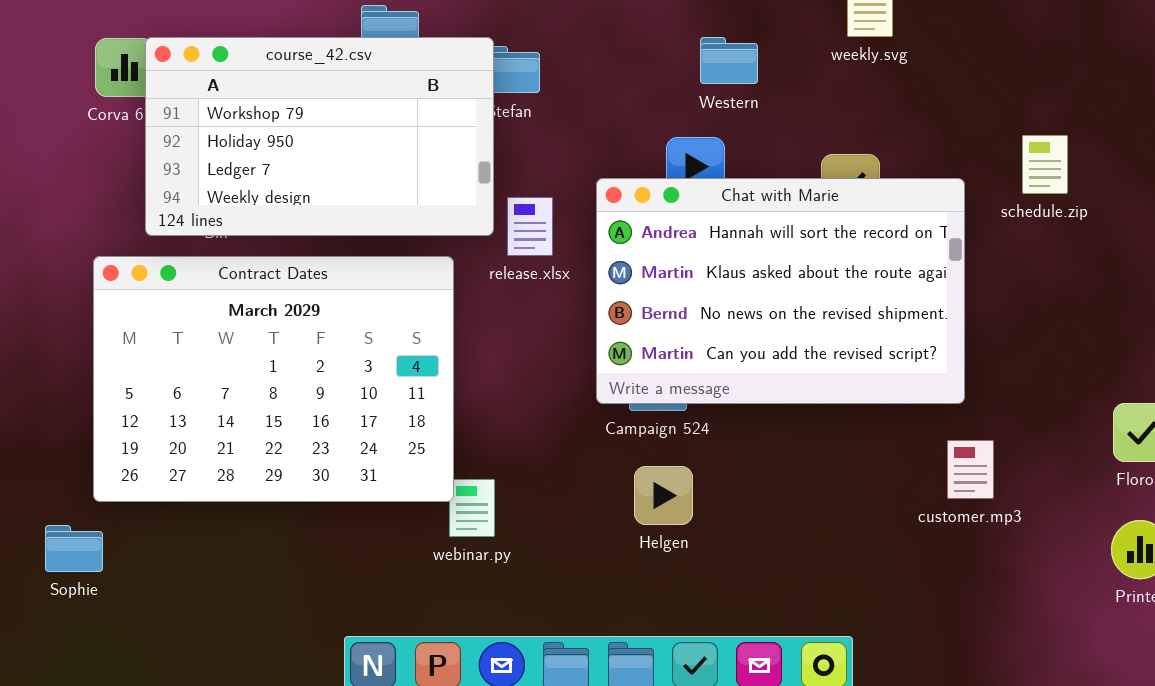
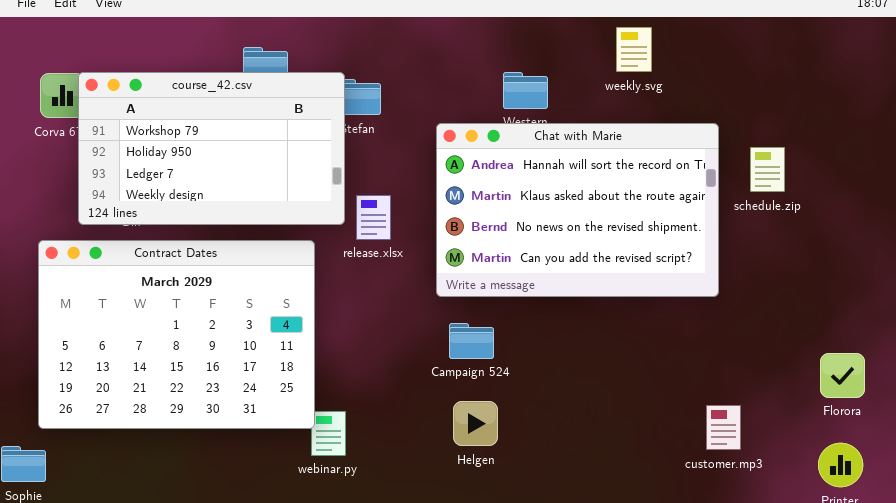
Chat with Marie: [596,178,965,404] -> [436,123,719,297], moved
customer.mp3: [947,440,994,499] -> [706,405,741,450], moved

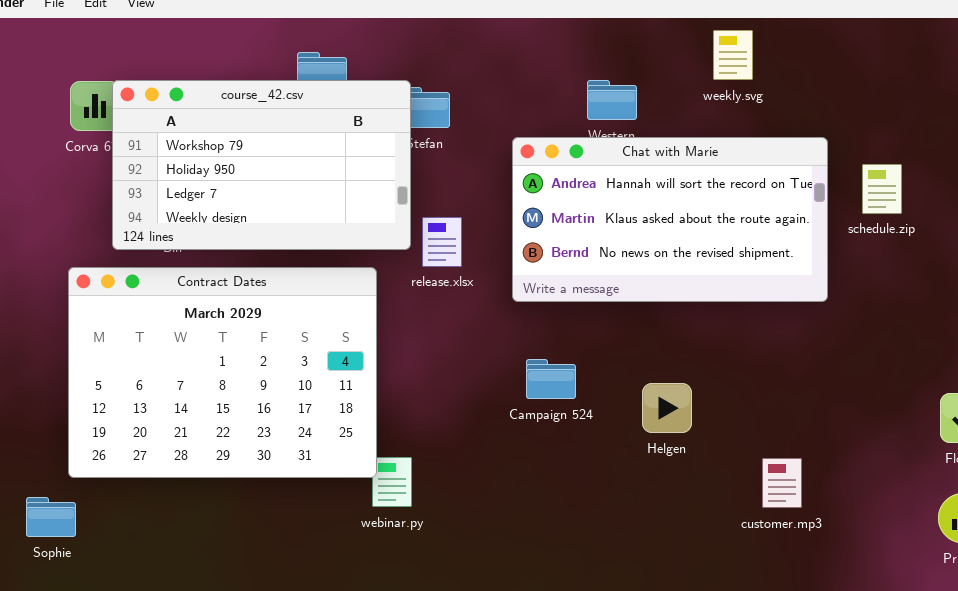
Chat with Marie: [436,123,719,297] -> [512,137,828,302], resized
Helgen: [453,401,498,446] -> [642,383,692,433], moved
customer.mp3: [706,405,741,450] -> [762,458,802,508], moved

